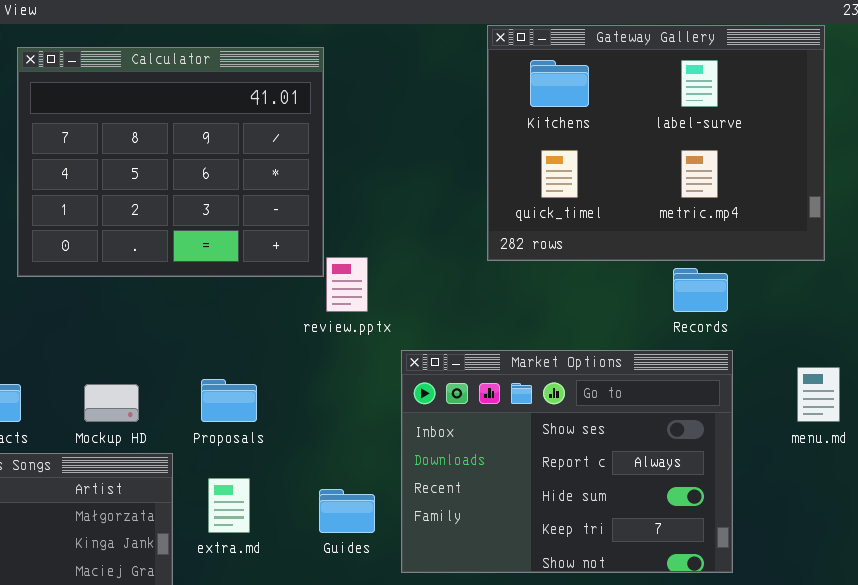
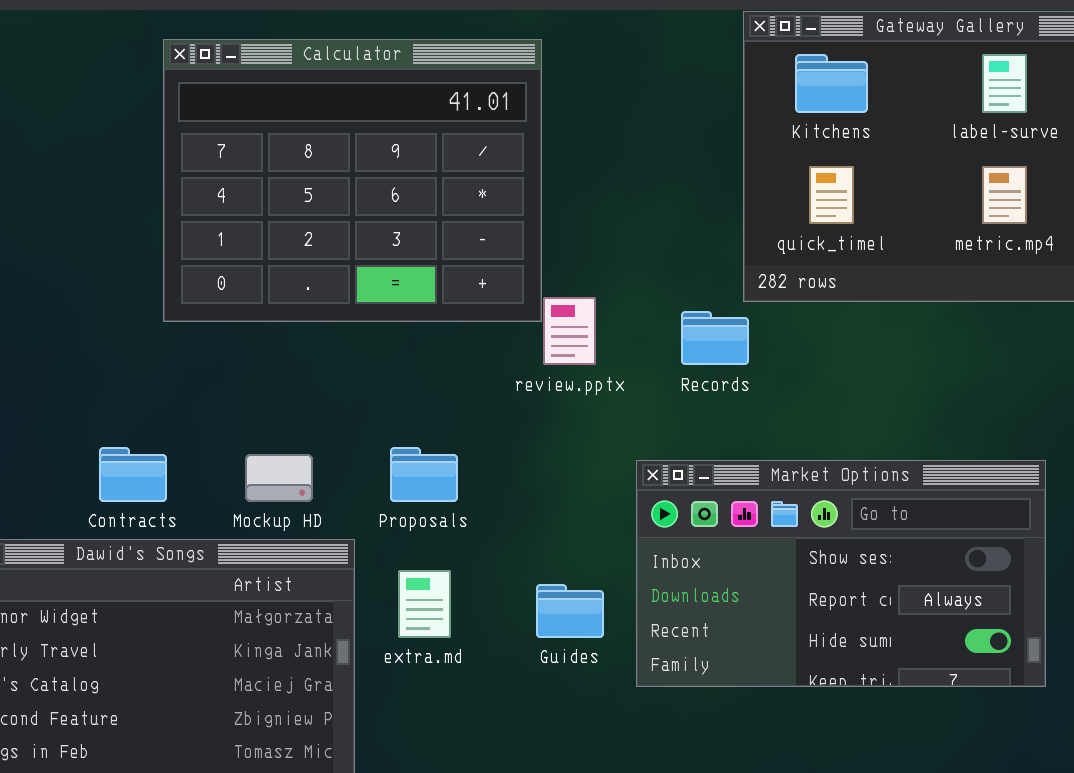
Records: [673,268,728,312] -> [681,311,749,365], moved
Market Options: [401,350,733,573] -> [636,460,1046,687], resized

